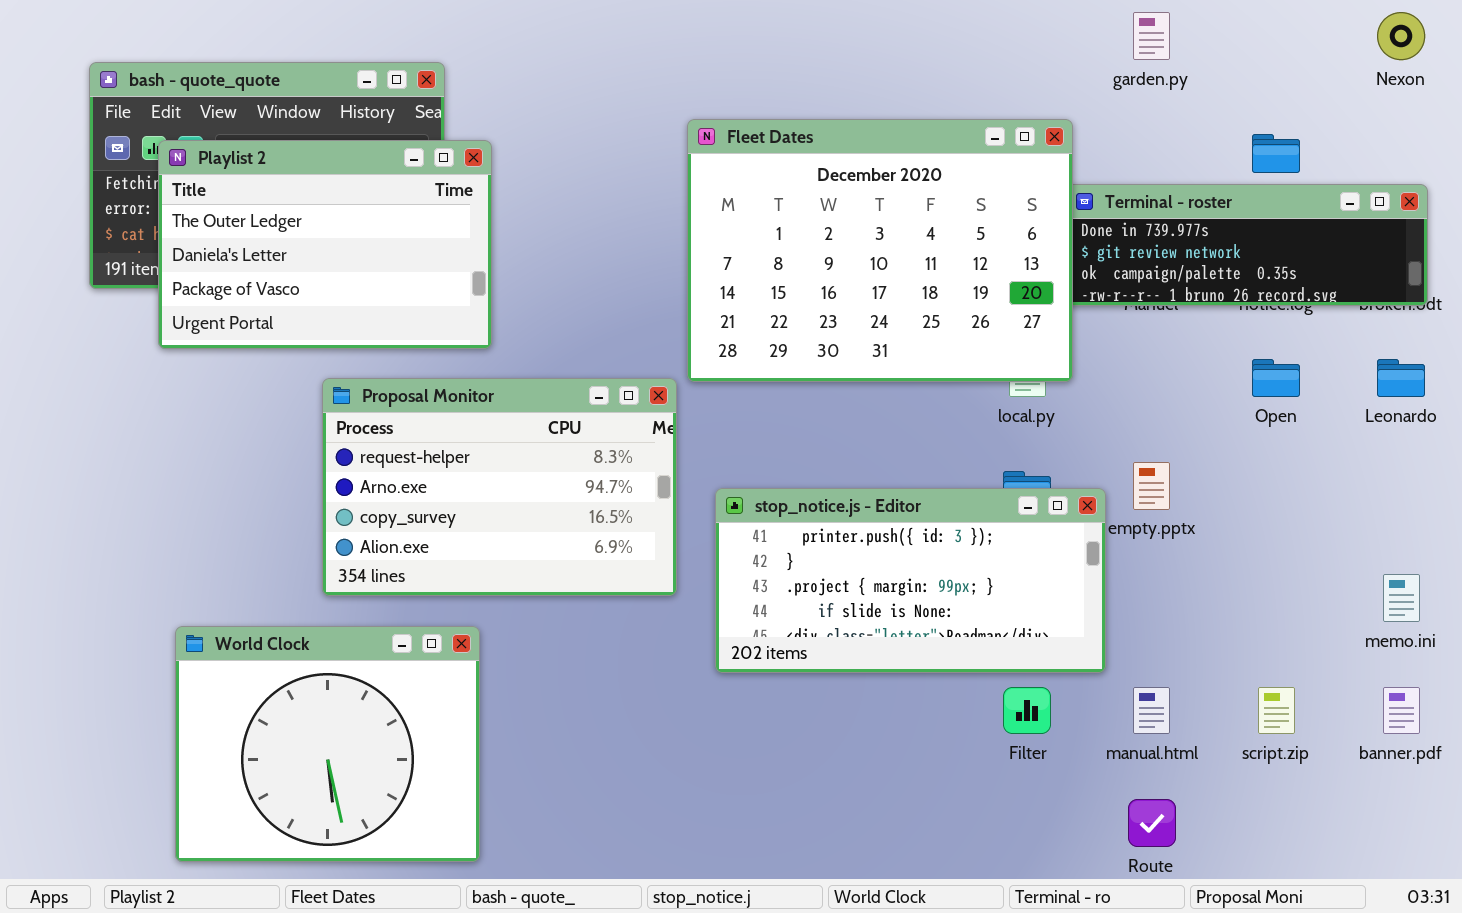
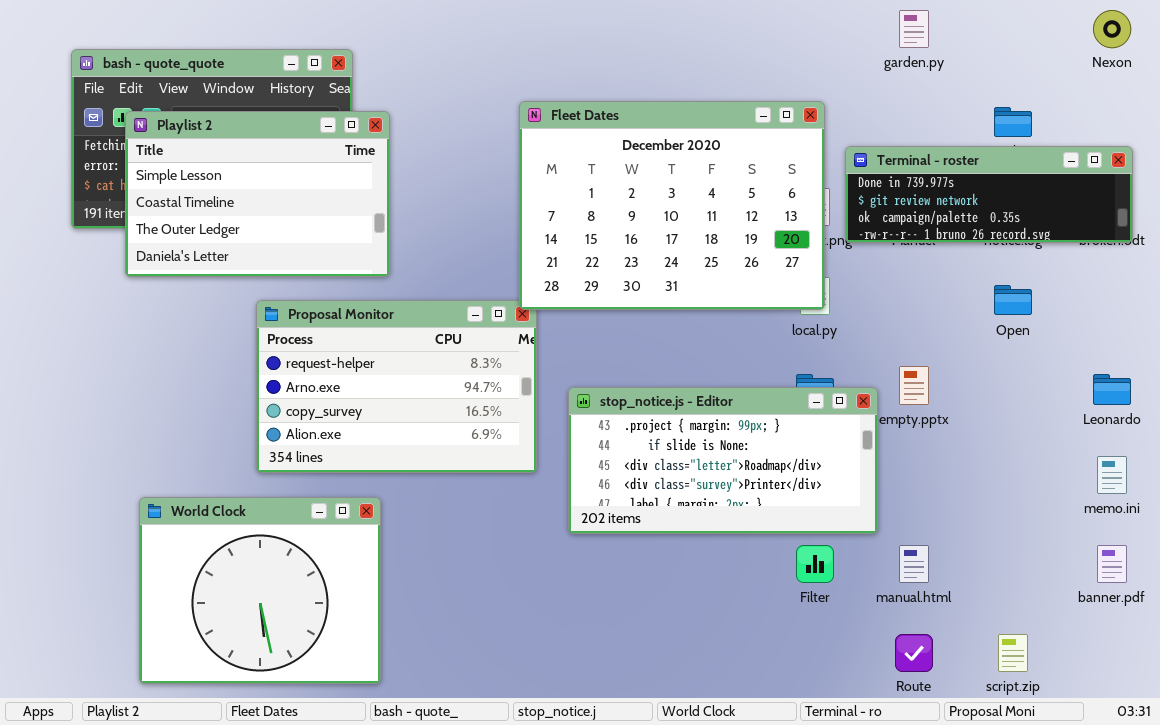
Fleet Dates: [687,119,1073,382] -> [519,101,825,310], moved
Playlist 2: [158,140,492,349] -> [125,111,390,277], scrolled up 2 rows
Leonardo: [1377,359,1425,397] -> [1093,374,1131,405], moved
stop_notice.js - Editor: [715,488,1106,673] -> [568,387,878,534], scrolled down 2 rows
script.zip: [1258,687,1295,734] -> [998,634,1028,672], moved

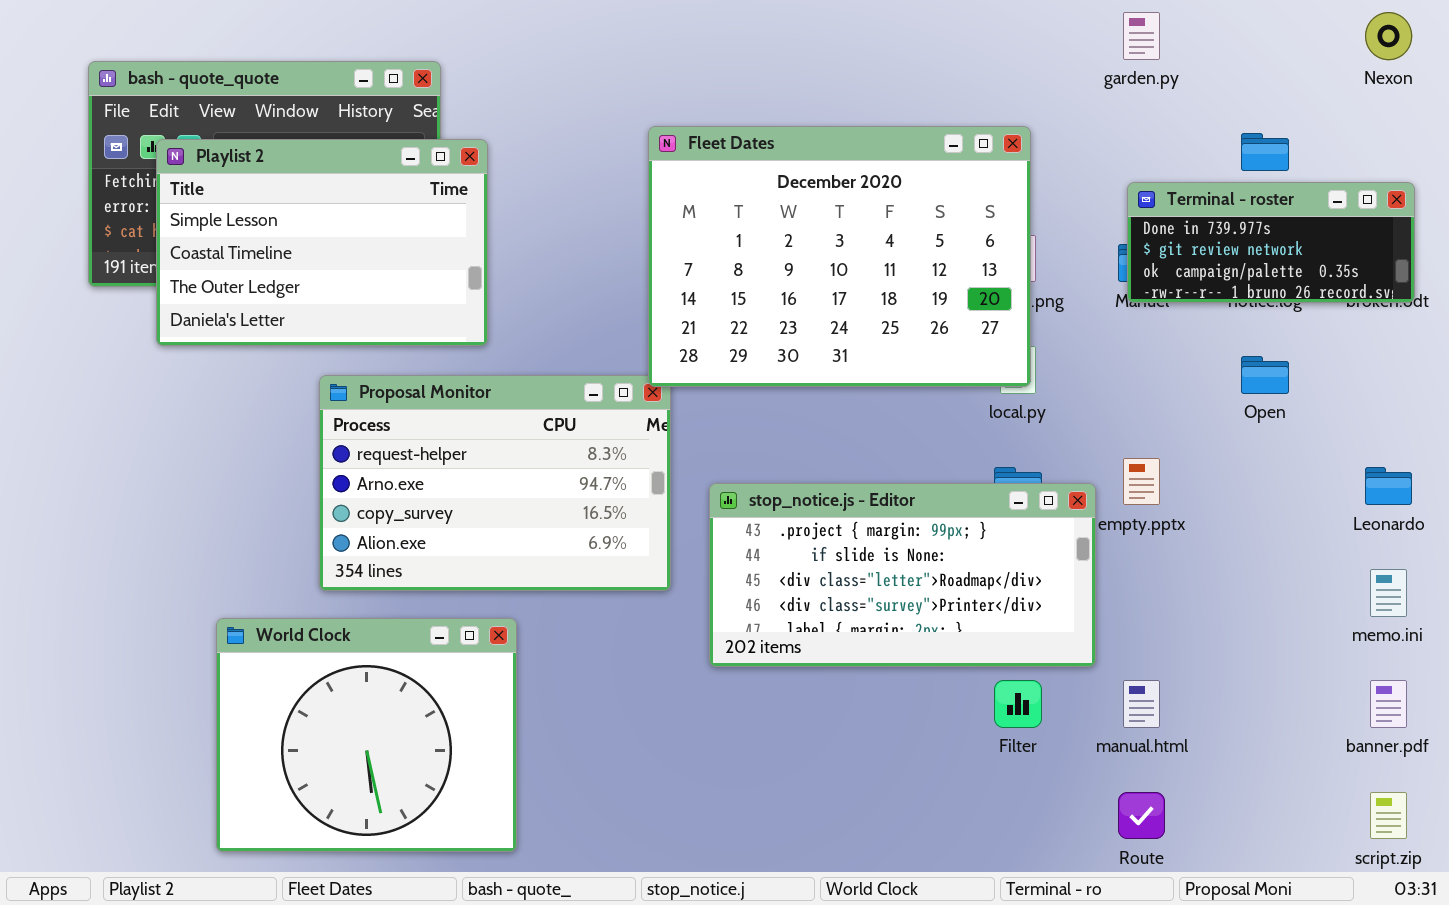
Terminal - roster: [845,146,1133,243] -> [1127,182,1415,303], resized
World Clock: [139,497,381,684] -> [216,618,517,852], moved
script.zip: [998,634,1028,672] -> [1370,792,1407,839], moved

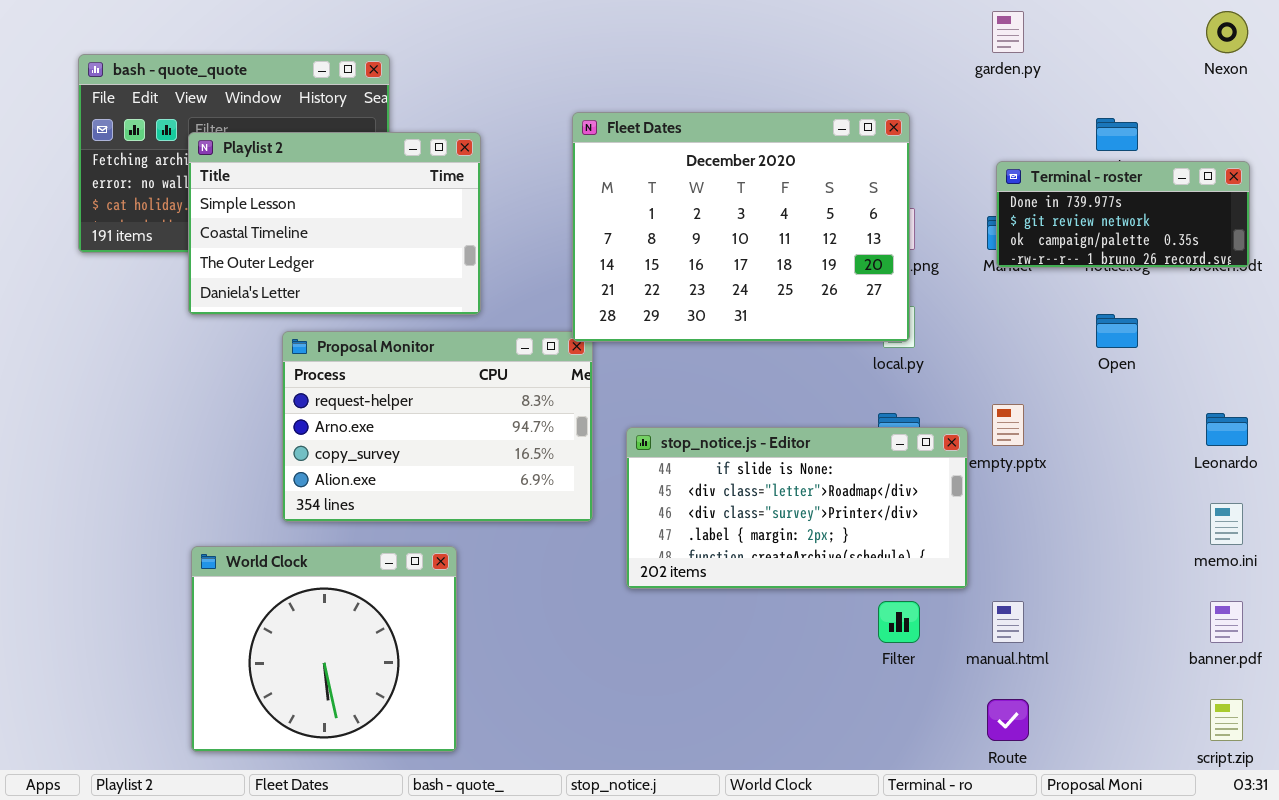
Playlist 2: [156,139,488,346] -> [188,132,481,315], moved
stop_notice.js - Editor: [709,483,1096,667] -> [626,427,968,589], scrolled down 1 row

